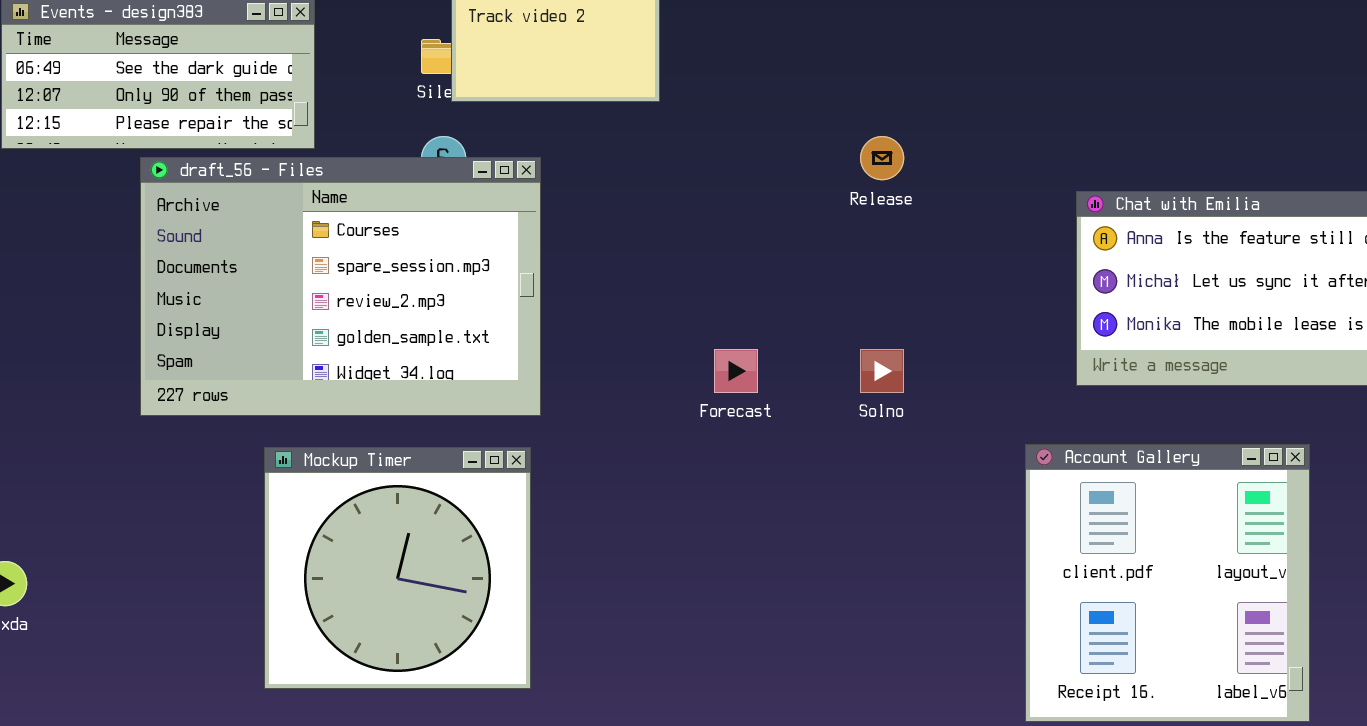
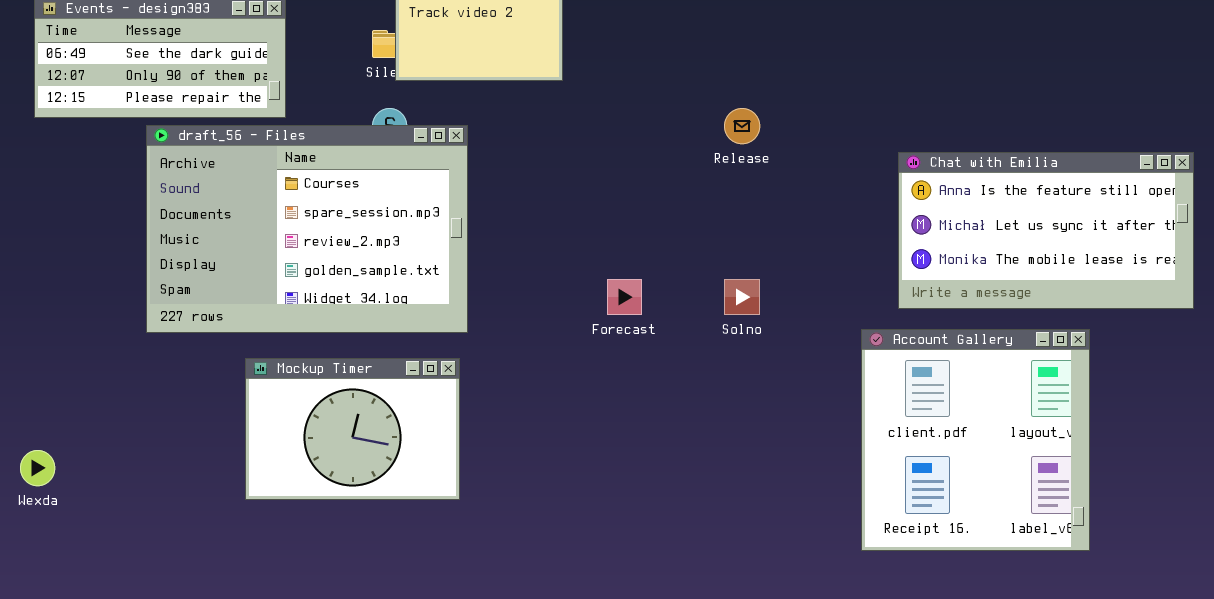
Account Gallery: [1025,444,1310,722] -> [861,329,1090,551], moved
Mockup Timer: [264,447,531,689] -> [245,358,460,500], resized

